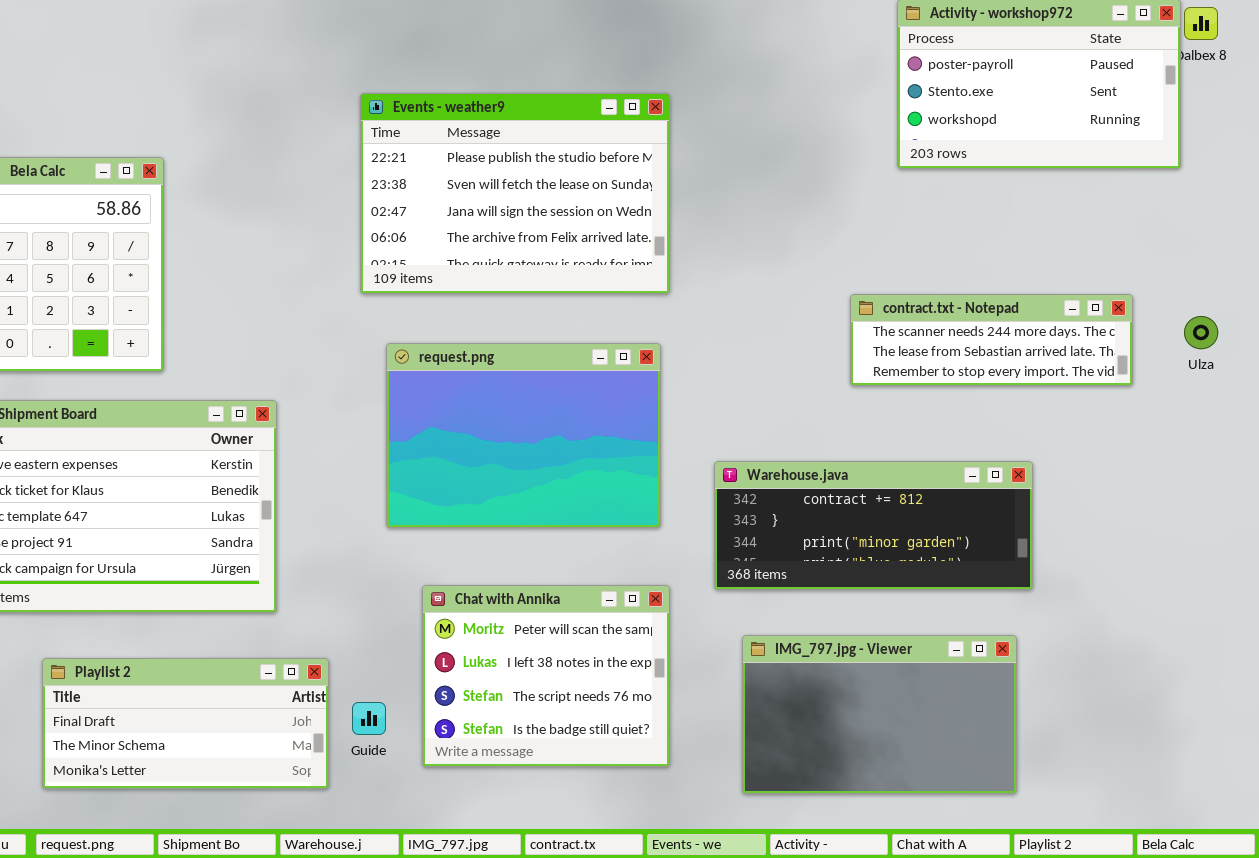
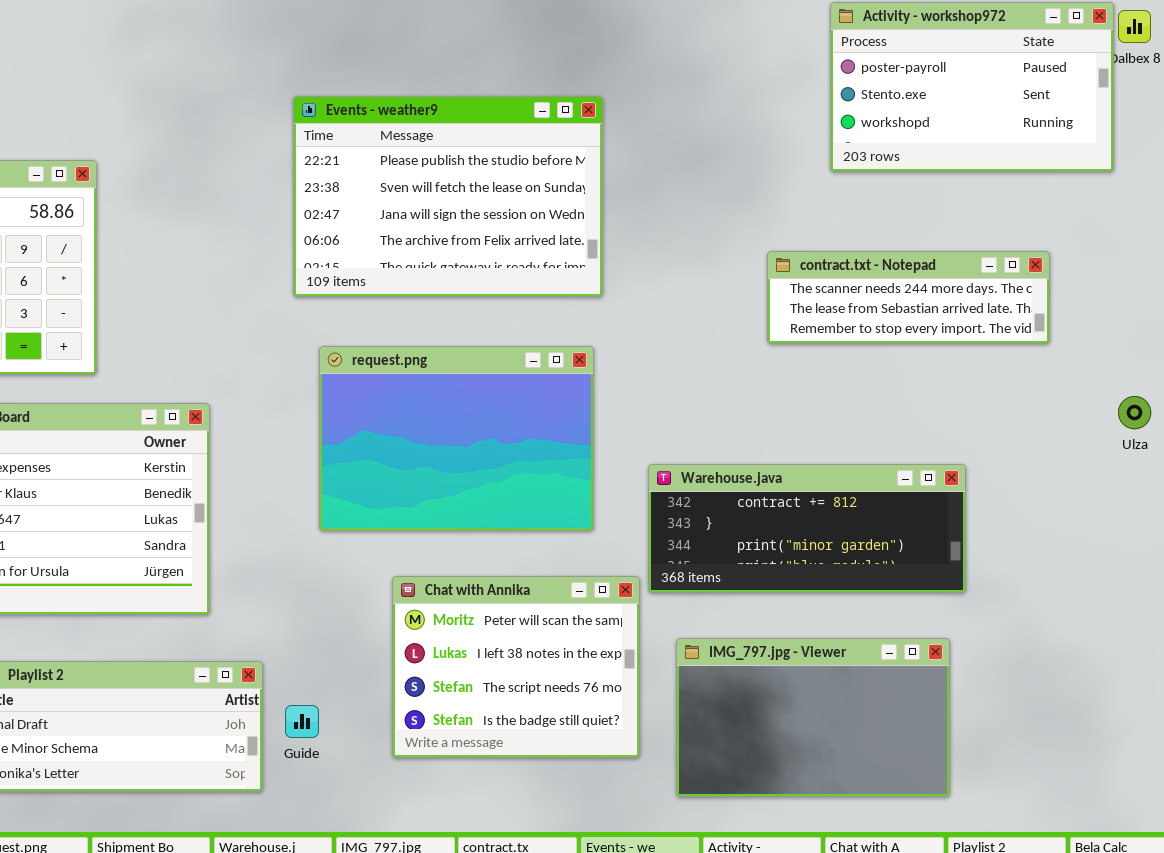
contract.txt - Notepad: [850,294,1133,386] -> [767,251,1050,344], moved
Ulza: [1184,316,1218,349] -> [1118,396,1151,429], moved
Chat with Annika: [422,585,670,767] -> [392,576,640,758], moved

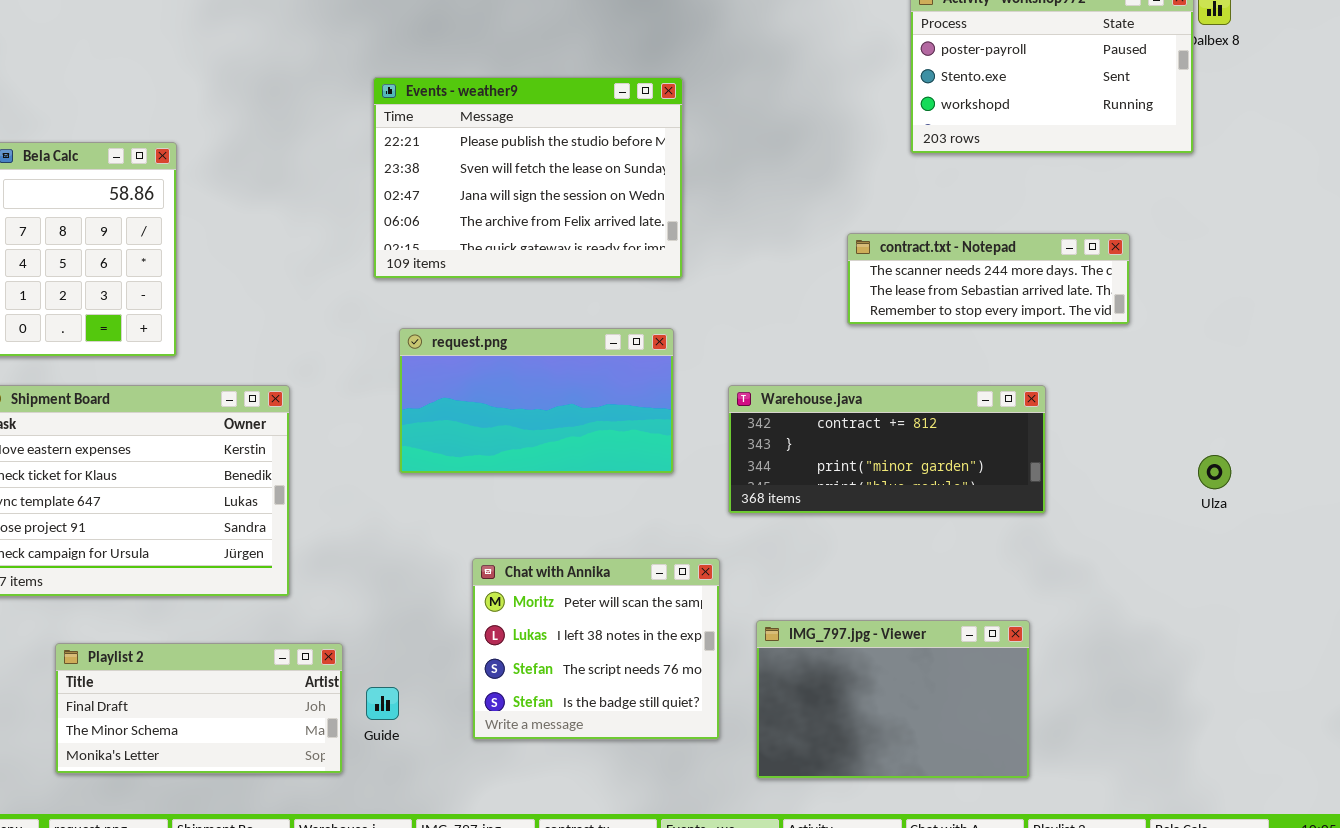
request.png: [319,346,594,531] -> [399,328,674,474], resized
Ulza: [1118,396,1151,429] -> [1198,455,1231,489], moved
Warehouse.java: [648,464,966,593] -> [728,385,1046,514], moved

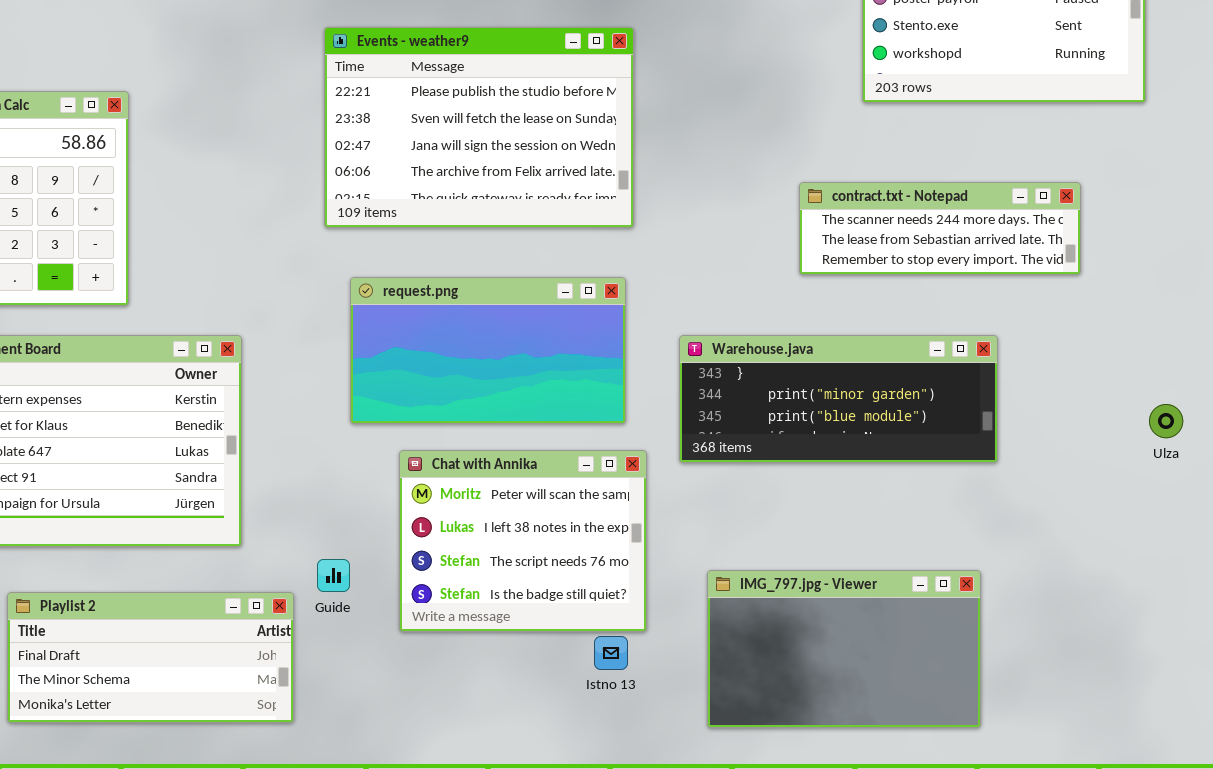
Warehouse.java: [728,385,1046,514] -> [679,335,998,463], scrolled down 1 row
Chat with Annika: [472,558,720,740] -> [399,450,647,632], moved
Guide: [366,687,399,720] -> [317,559,350,592], moved

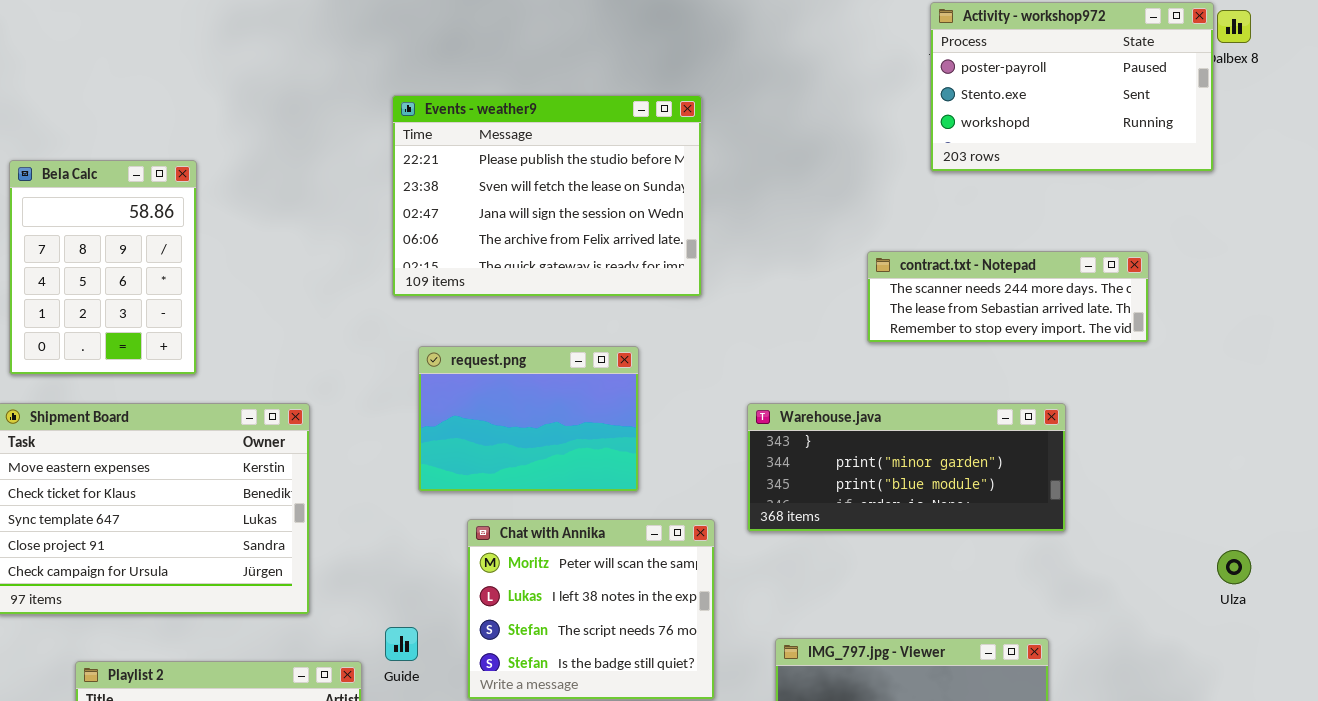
request.png: [350,277,626,424] -> [418,346,639,492], resized
Ulza: [1149,404,1183,438] -> [1217,550,1251,584], moved

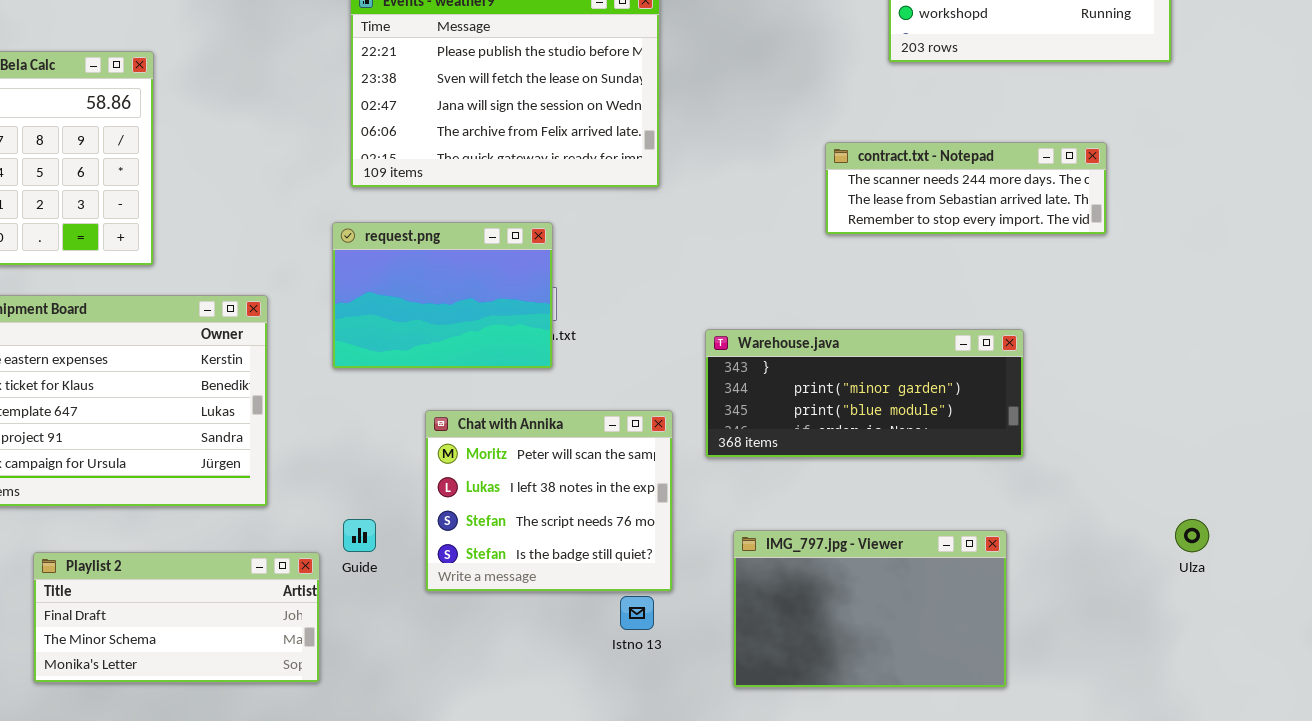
request.png: [418,346,639,492] -> [332,222,553,369], moved
Warehouse.java: [747,403,1066,532] -> [705,329,1024,458], moved
Ulza: [1217,550,1251,584] -> [1175,519,1209,552], moved

